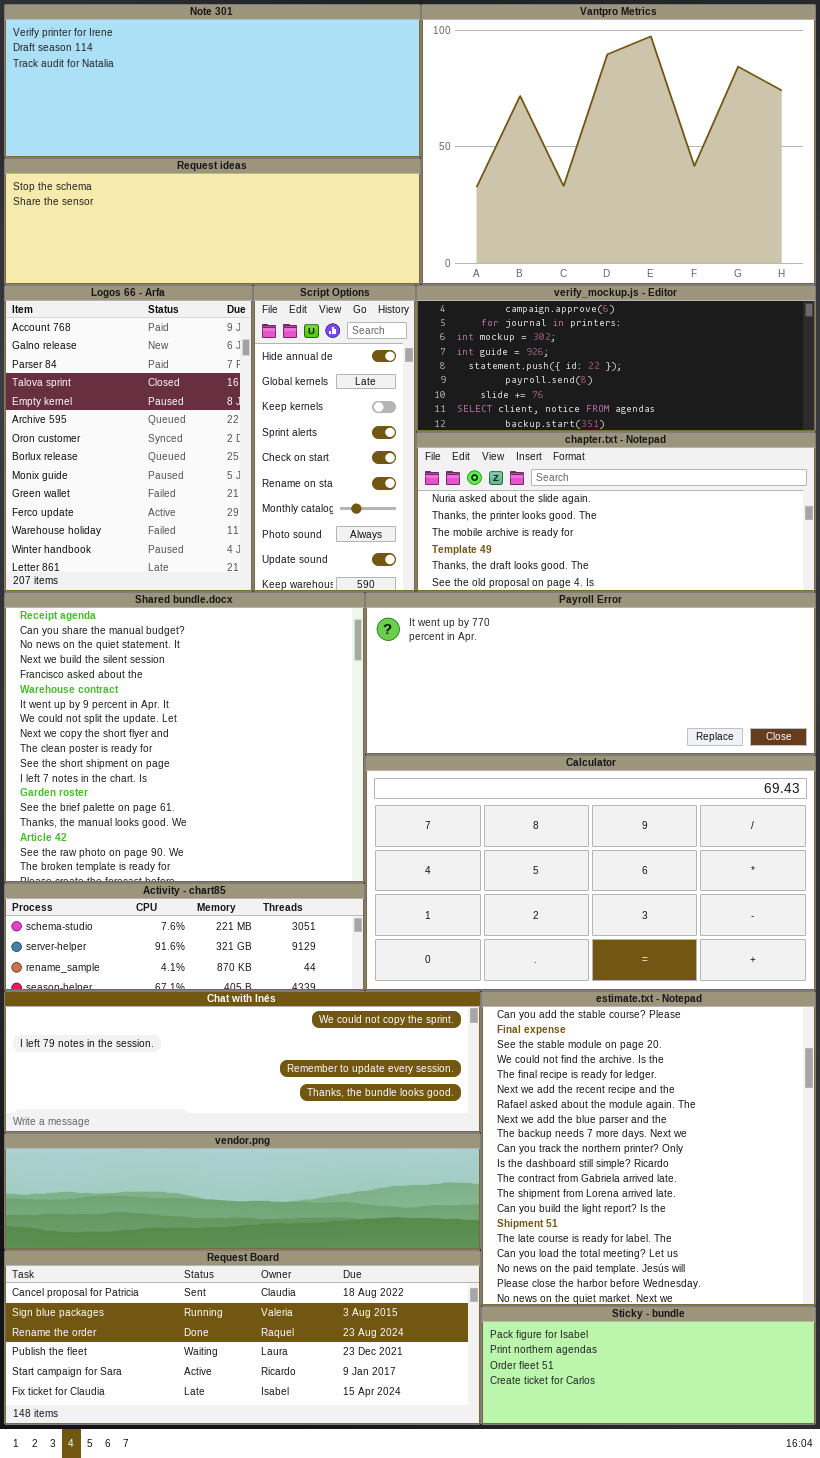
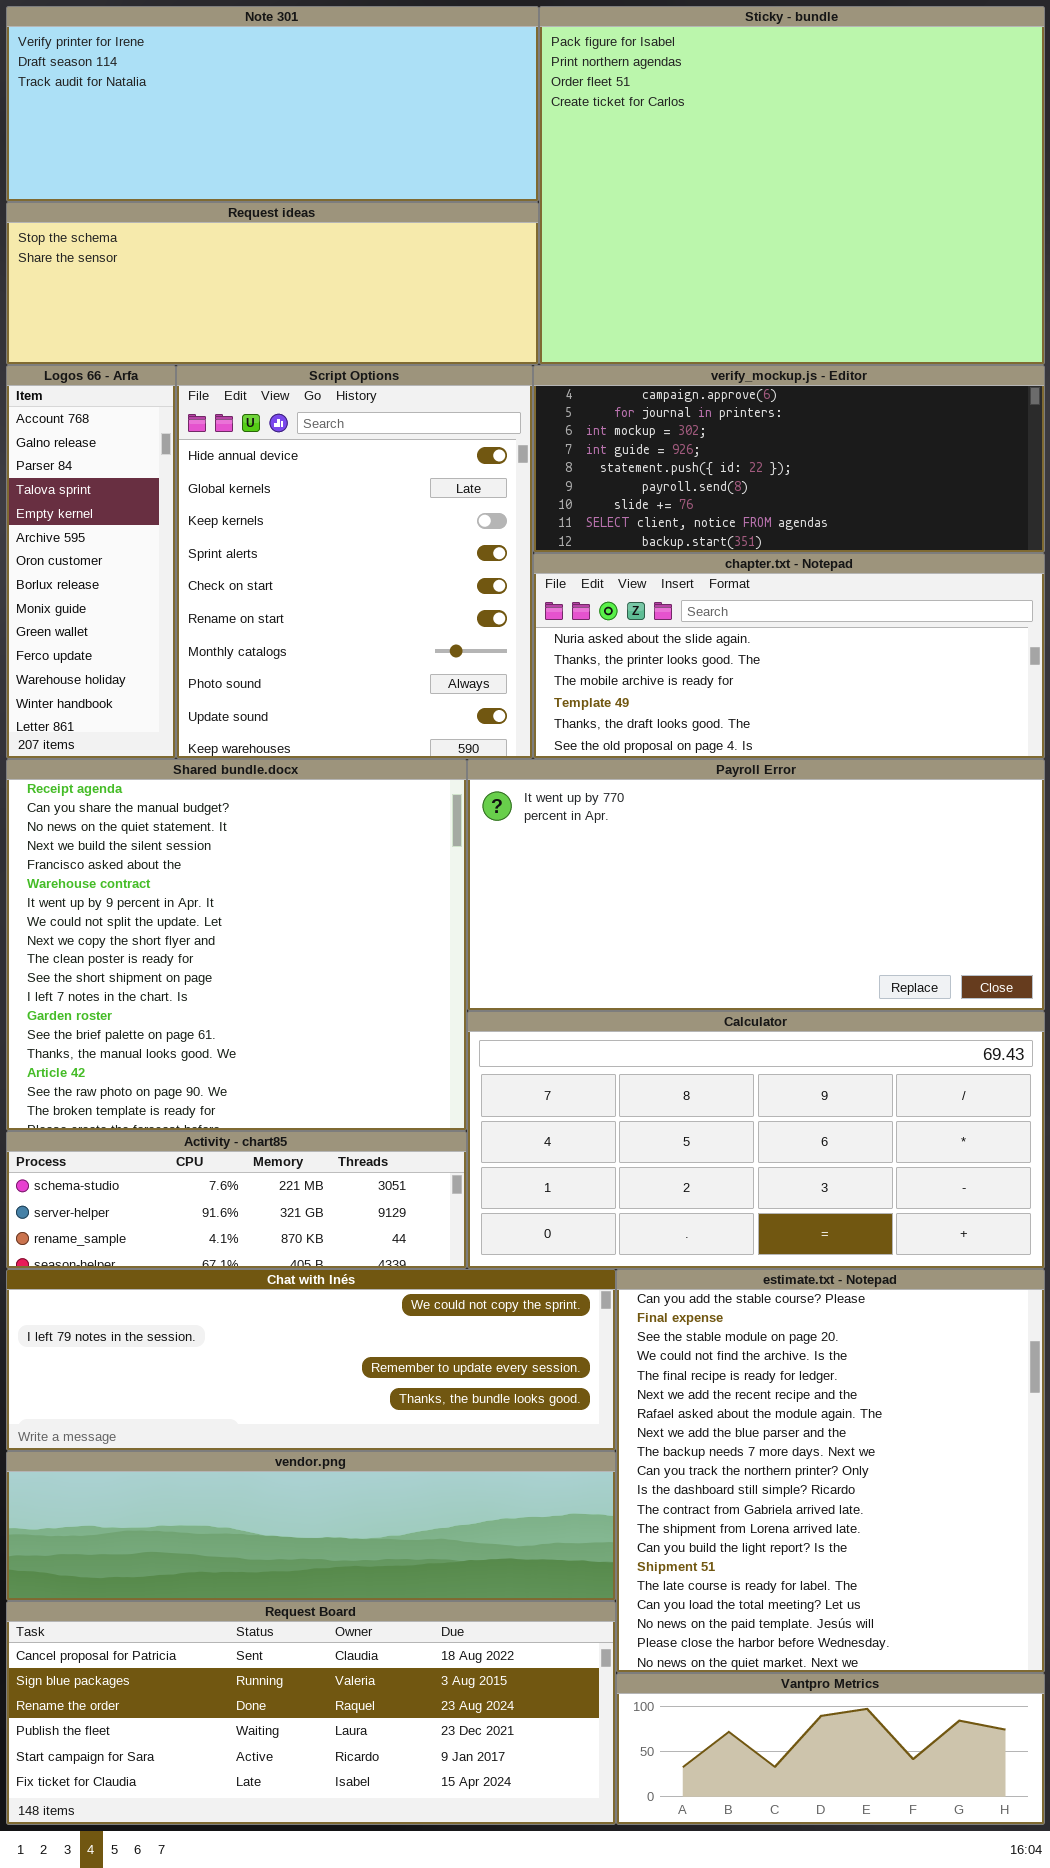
Vantpro Metrics: [421,4,816,285] -> [616,1673,1045,1825], moved, resized
Logos 66 - Arfa: [4,285,253,592] -> [6,365,176,759], resized
Script Options: [253,285,416,592] -> [176,365,533,759], resized
Payroll Error: [365,592,816,755] -> [467,759,1045,1011], resized
Calculator: [365,755,816,991] -> [467,1011,1045,1269], resized
Sticky - bundle: [481,1306,816,1425] -> [539,6,1045,365], moved, resized

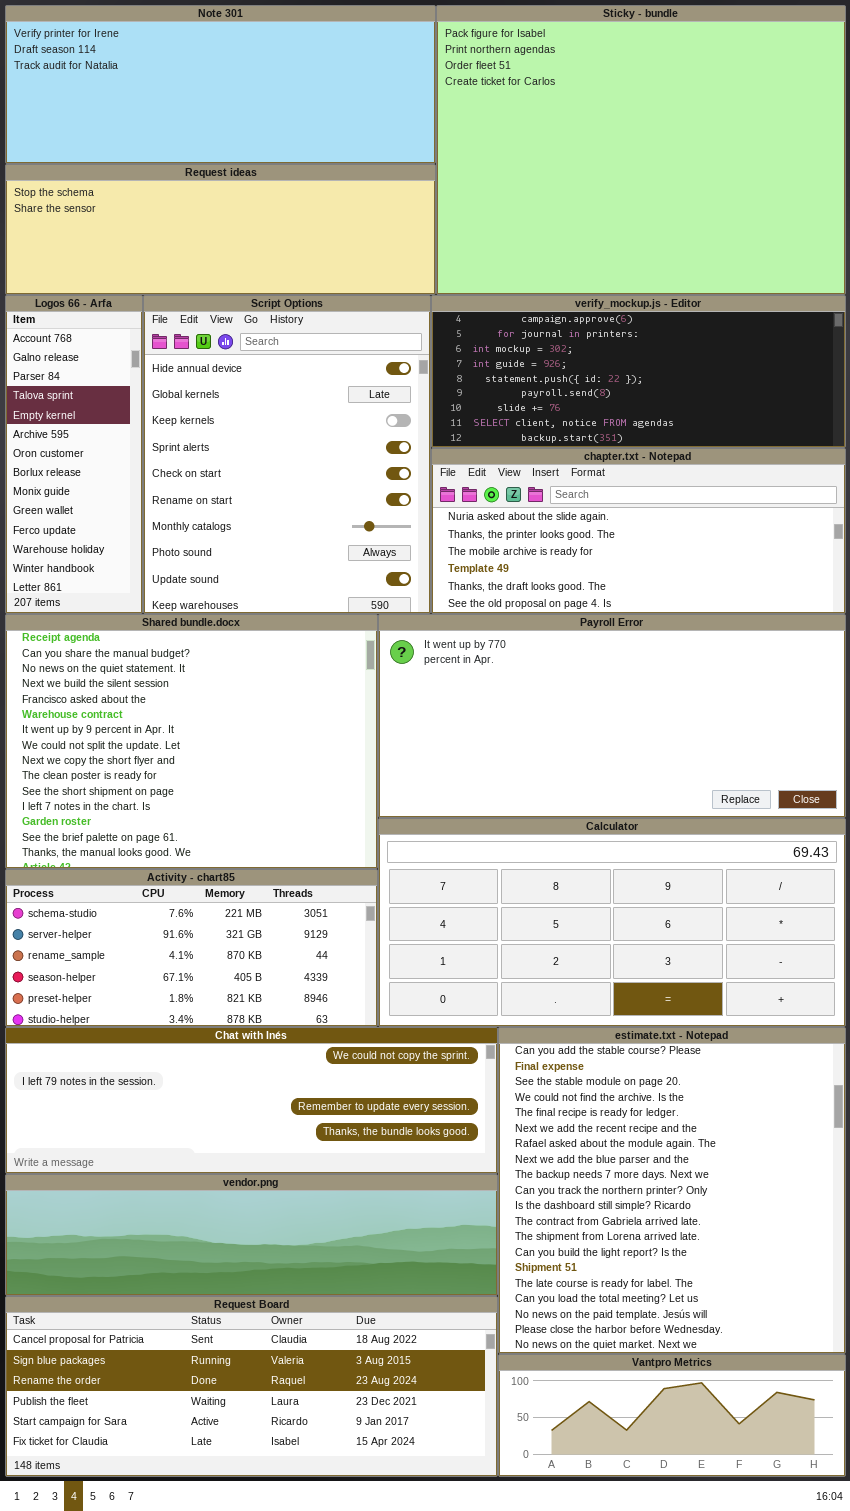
Shared bundle.docx: [6,759,467,1131] -> [5,614,378,869], resized
Activity - chart85: [6,1131,467,1269] -> [5,869,378,1027], resized

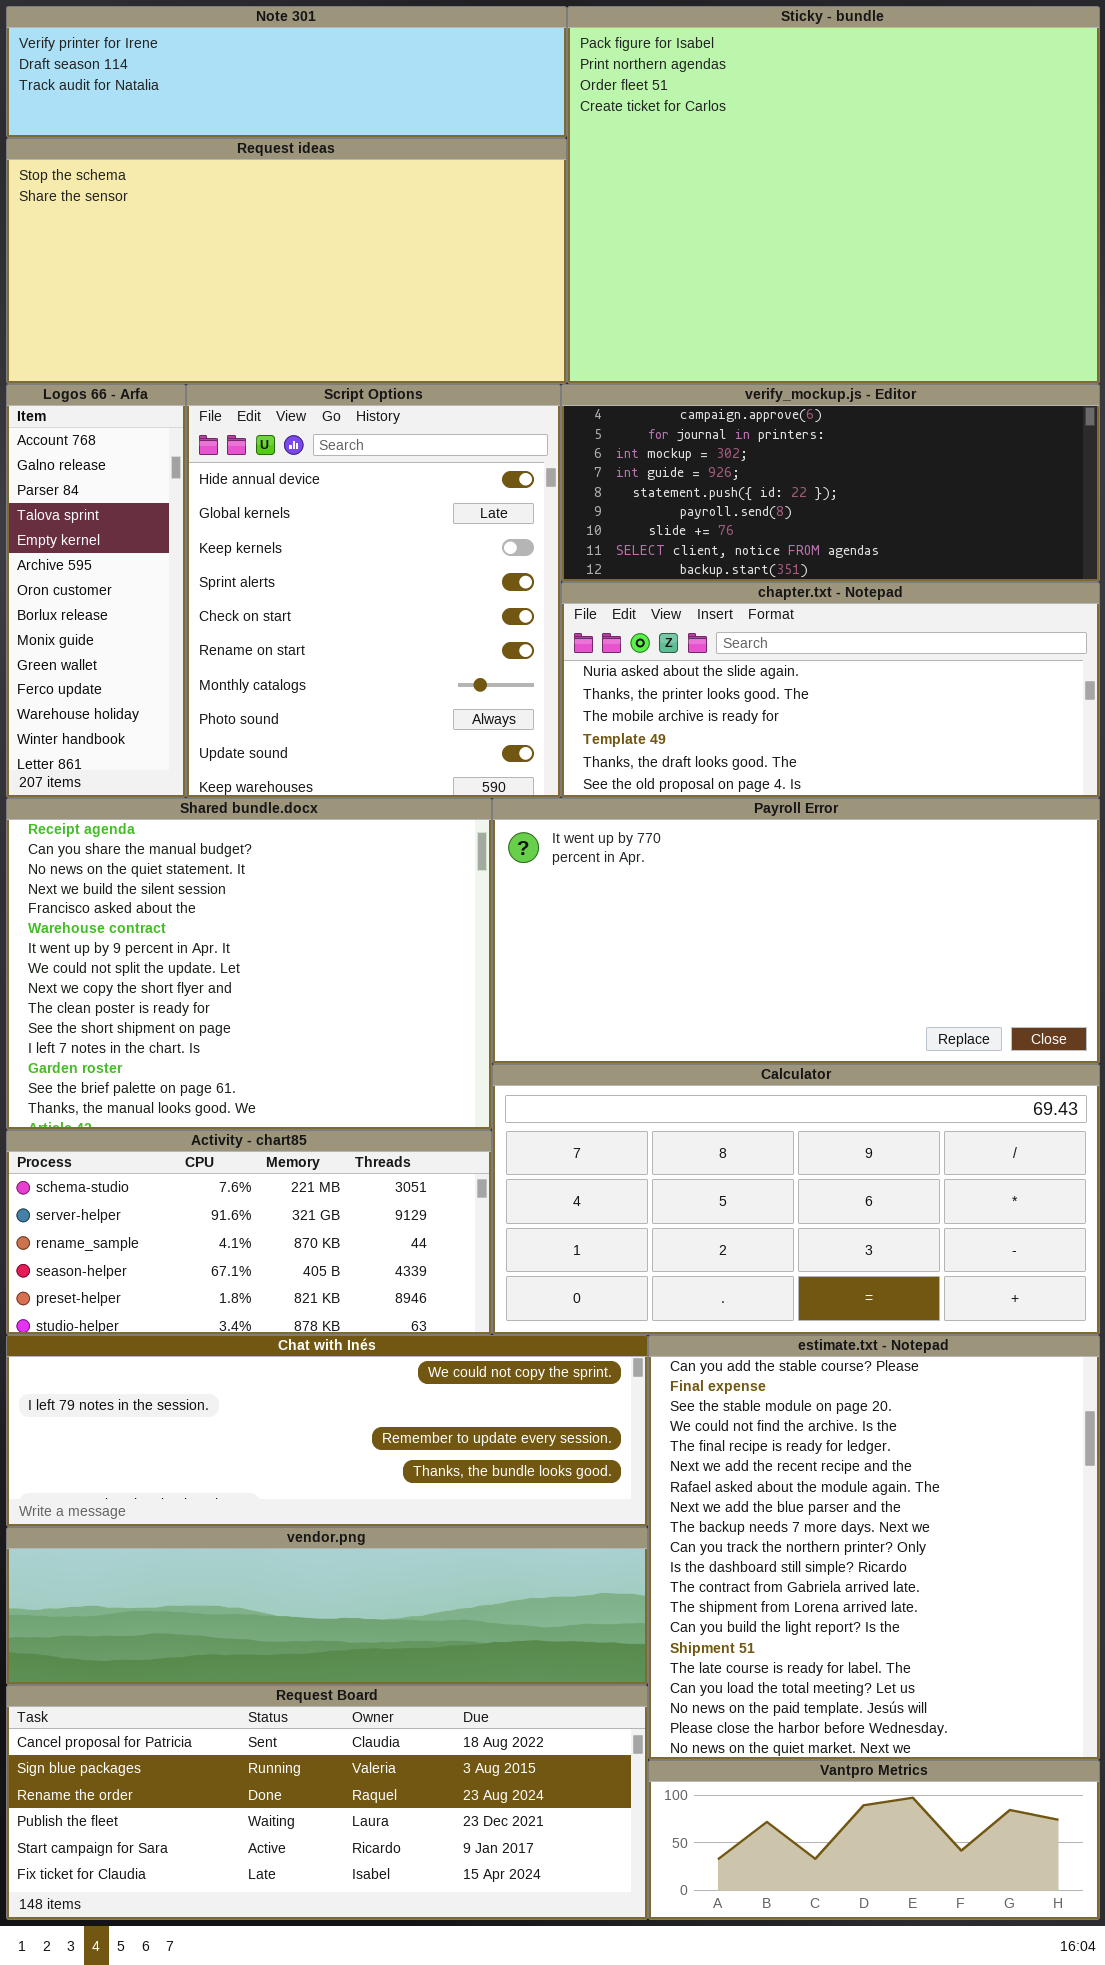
Note 301: [5,5,436,164] -> [6,6,567,138], resized
Request ideas: [5,164,436,295] -> [6,138,567,384], resized

